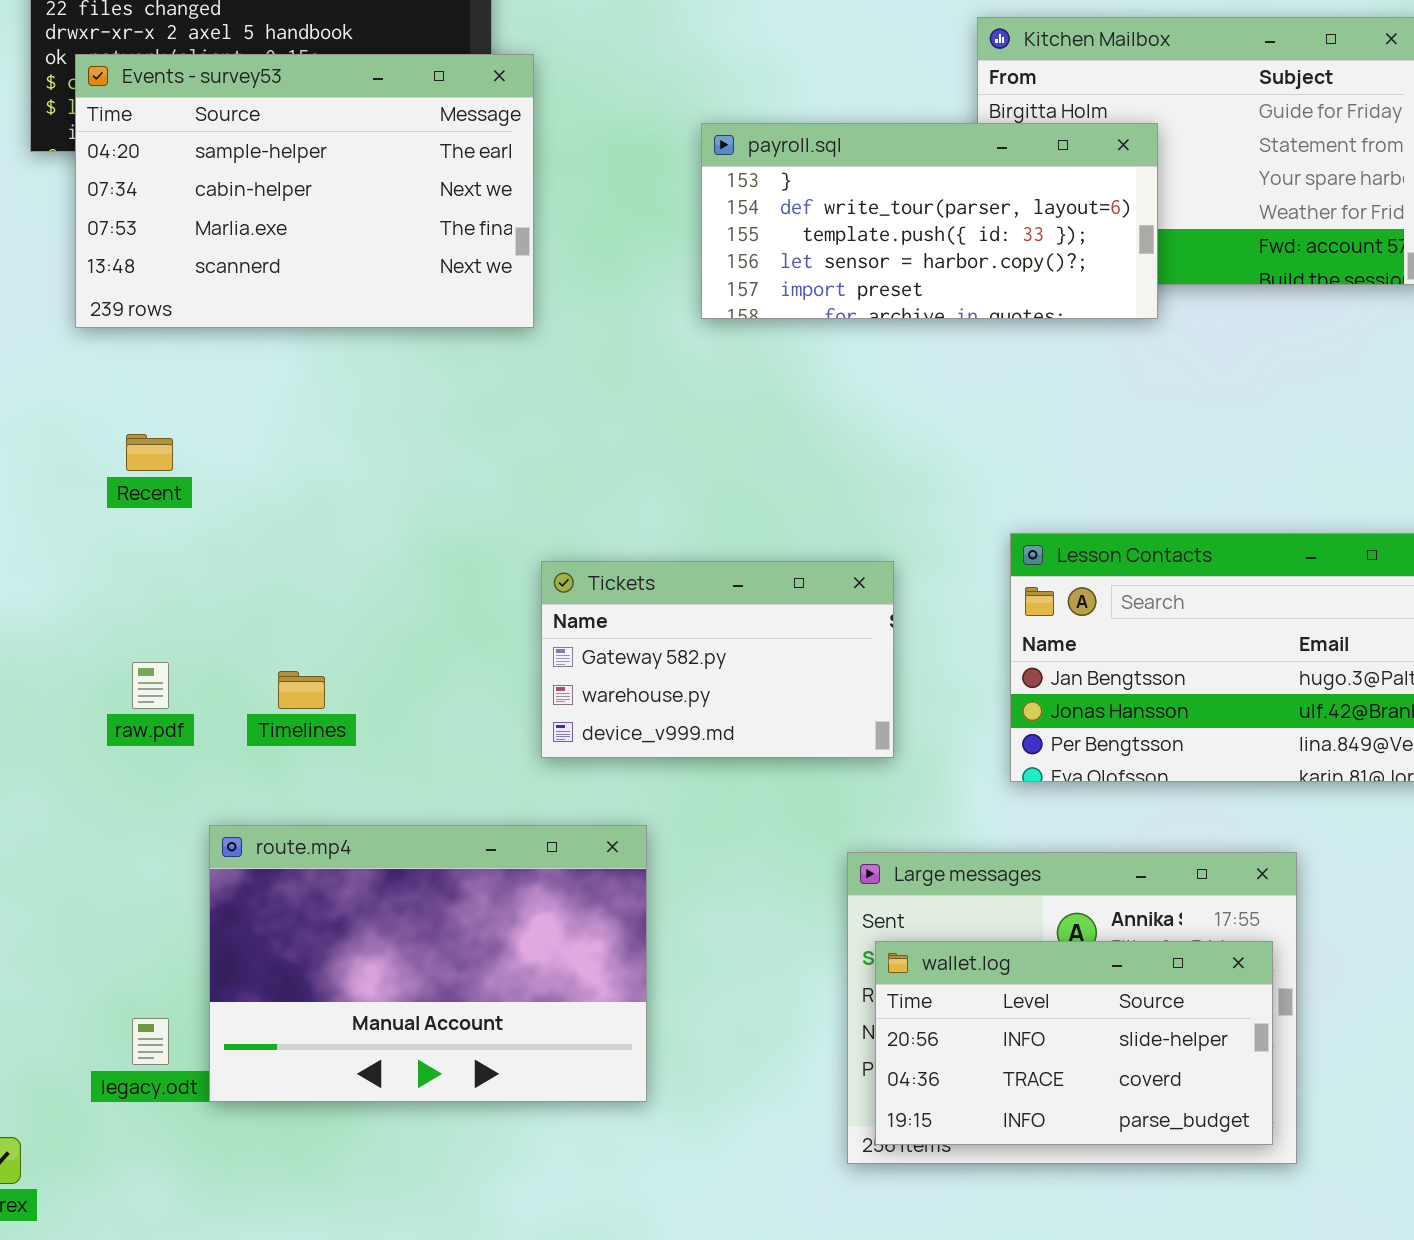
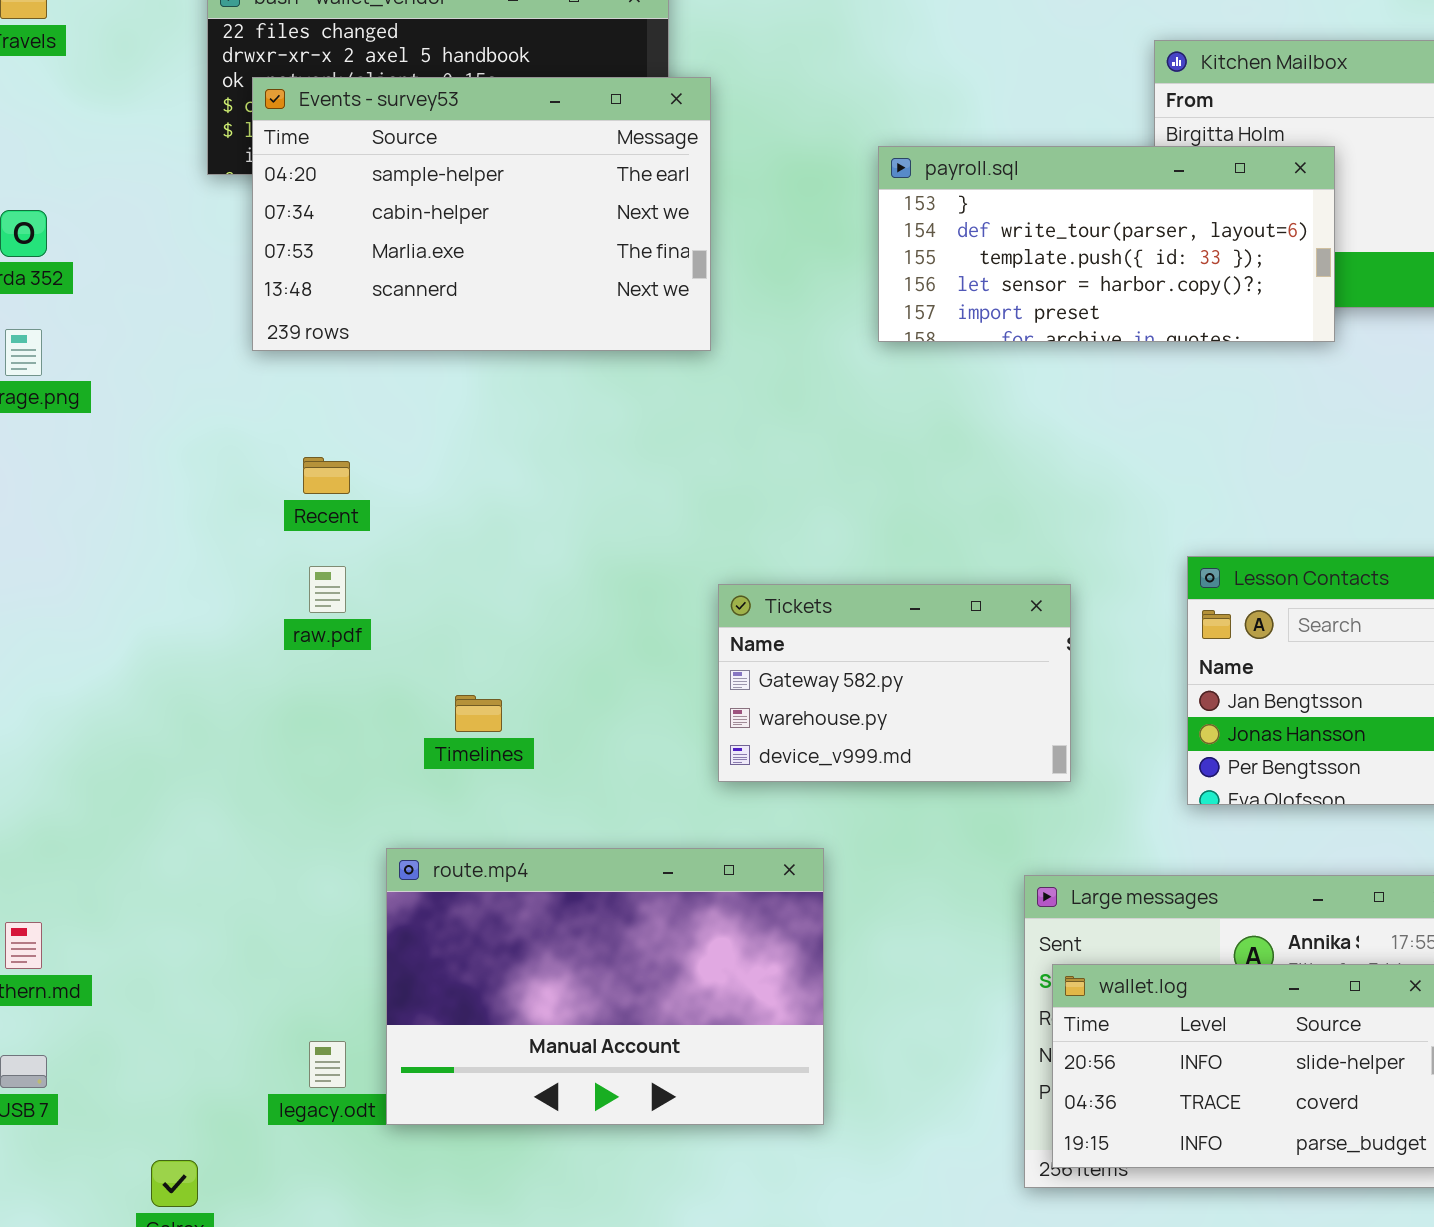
raw.pdf: [132,662,169,709] -> [309,566,346,613], moved

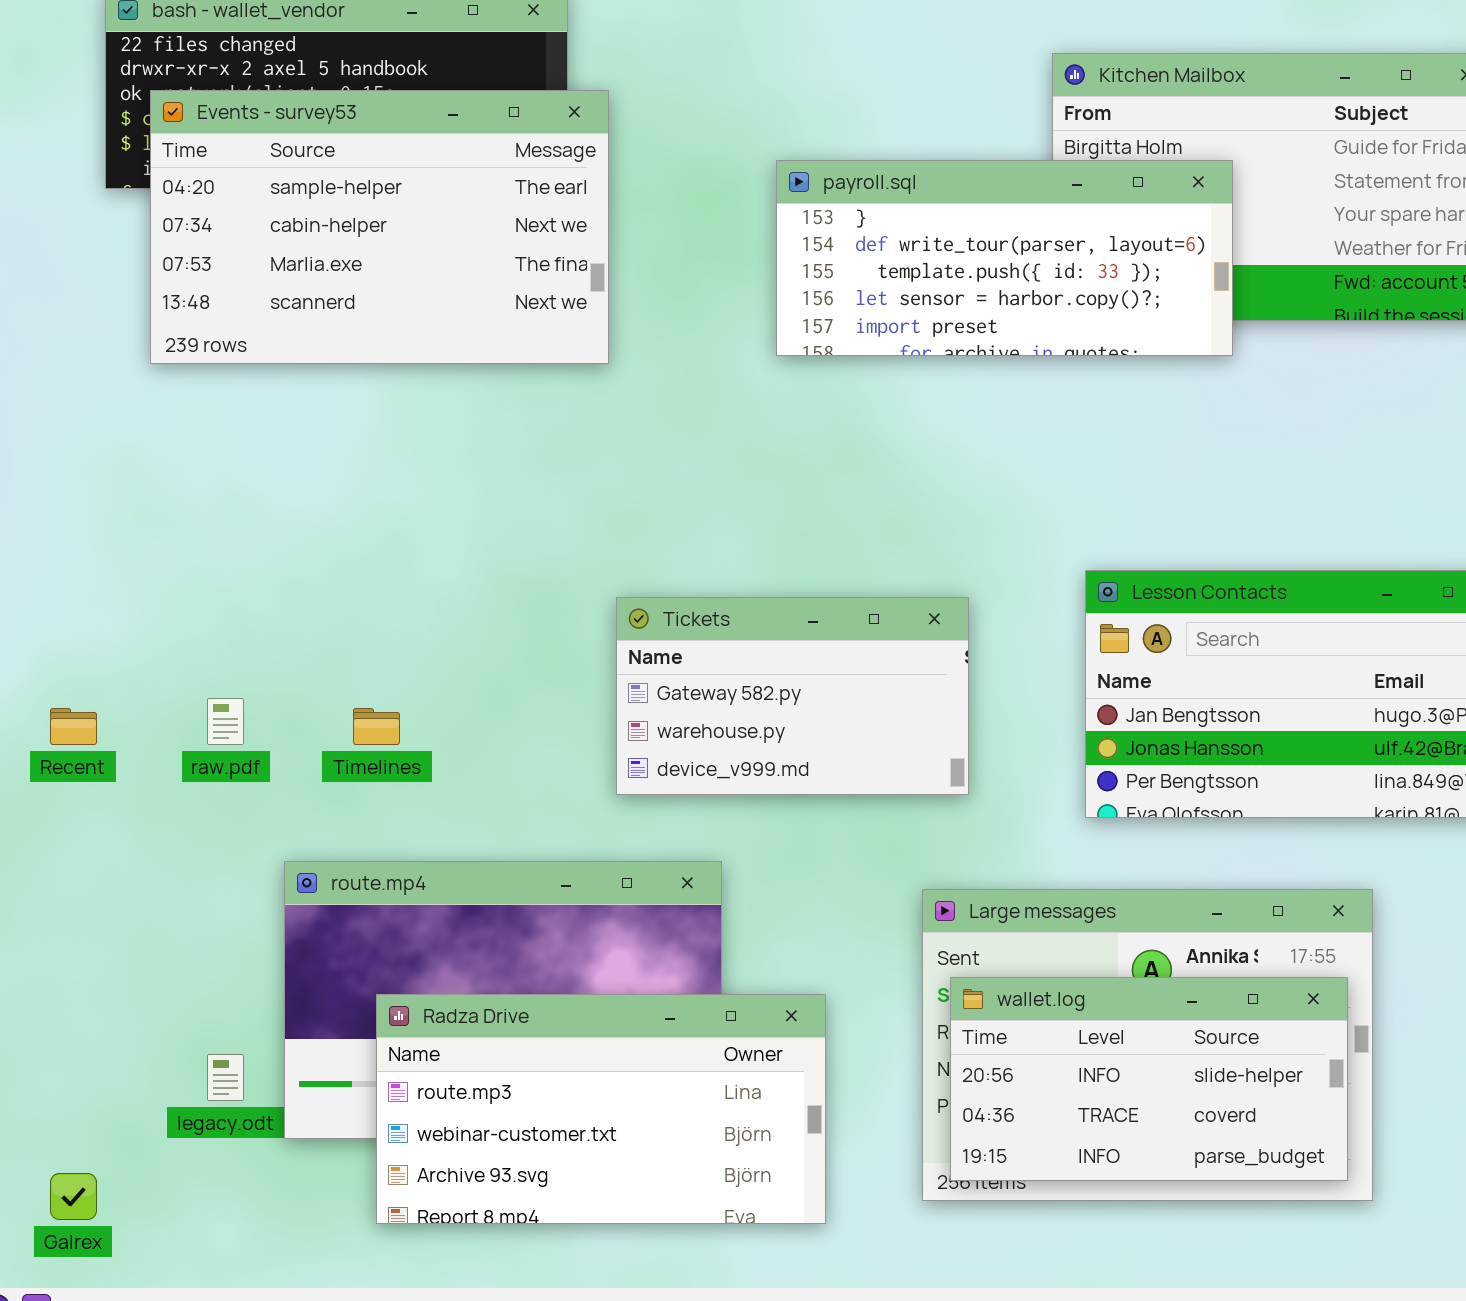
Recent: [303,457,350,494] -> [50,708,97,745], moved
raw.pdf: [309,566,346,613] -> [207,698,244,745], moved
Radza Drive: none -> [376,994,826,1224], opened

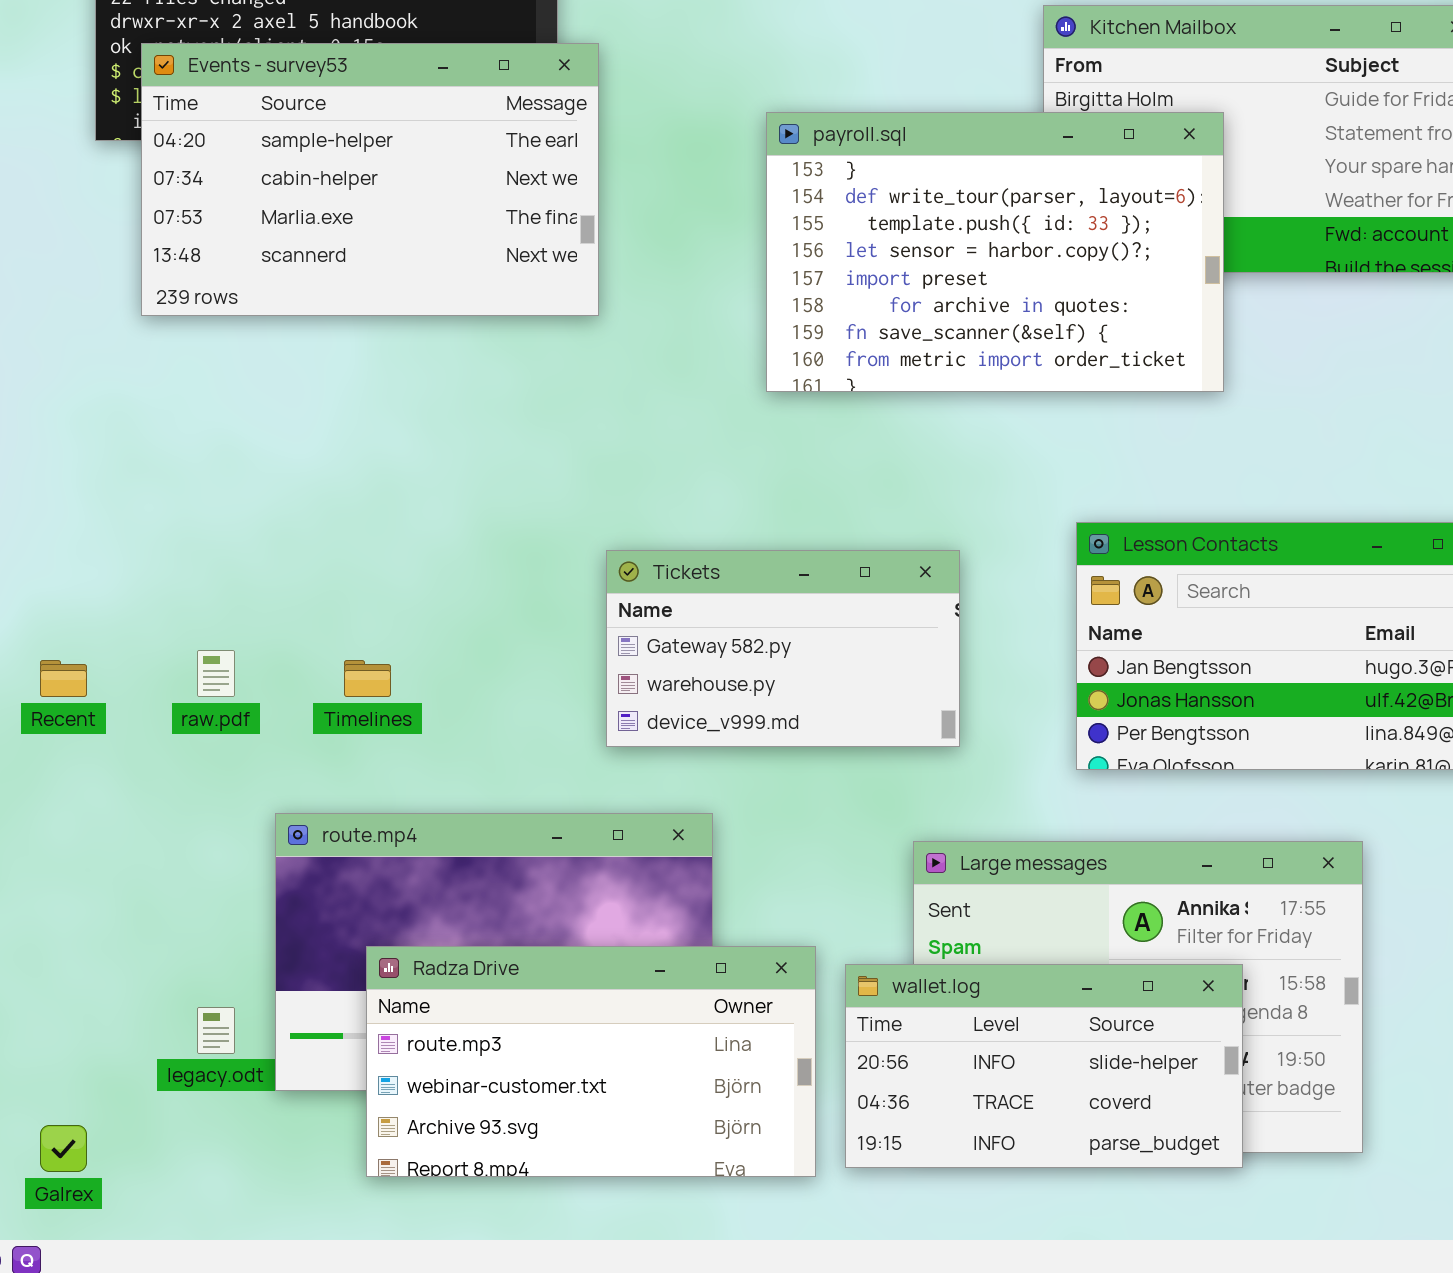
payroll.sql: [776,160,1233,356] -> [766,112,1224,392], resized
wallet.log: [950,977,1348,1181] -> [845,964,1243,1168], moved

